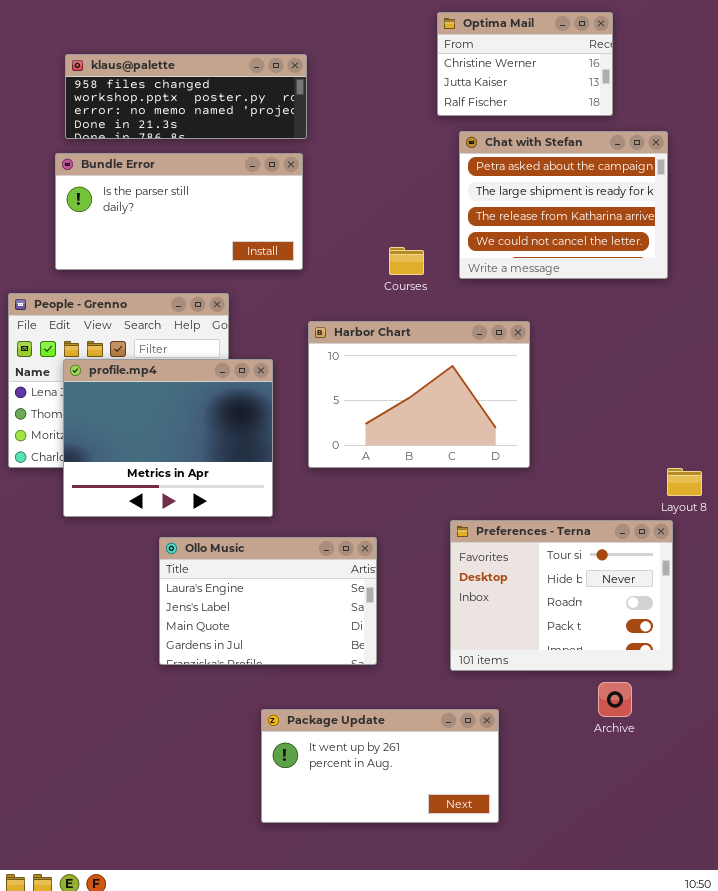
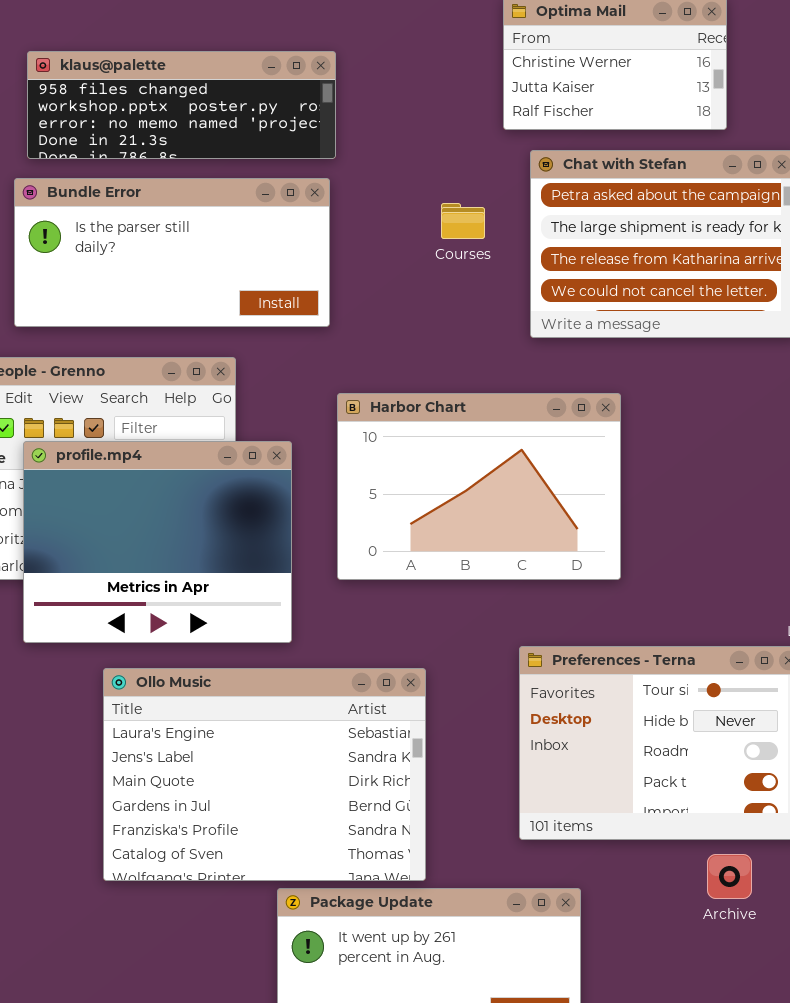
Courses: [389,247,424,275] -> [441,203,485,239], moved
Ollo Music: [159,537,377,665] -> [103,668,426,881], resized

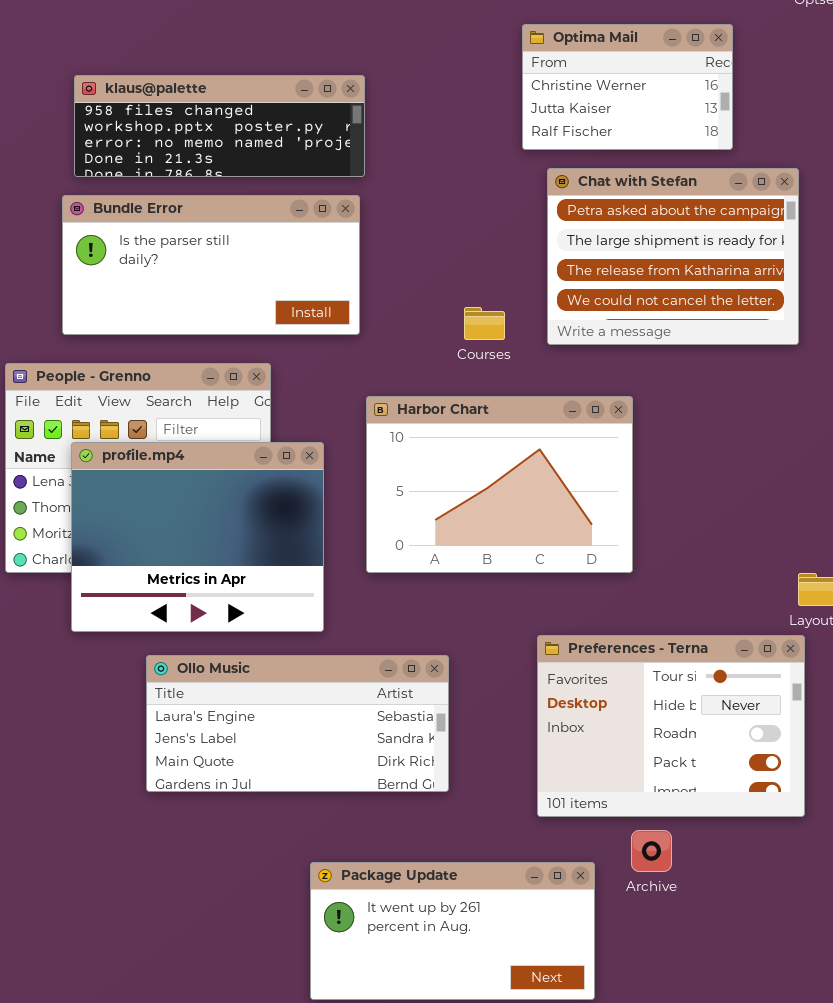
Courses: [441,203,485,239] -> [464,307,505,340], moved
Ollo Music: [103,668,426,881] -> [146,655,449,792], resized
Archive: [707,854,752,899] -> [631,830,672,872], moved

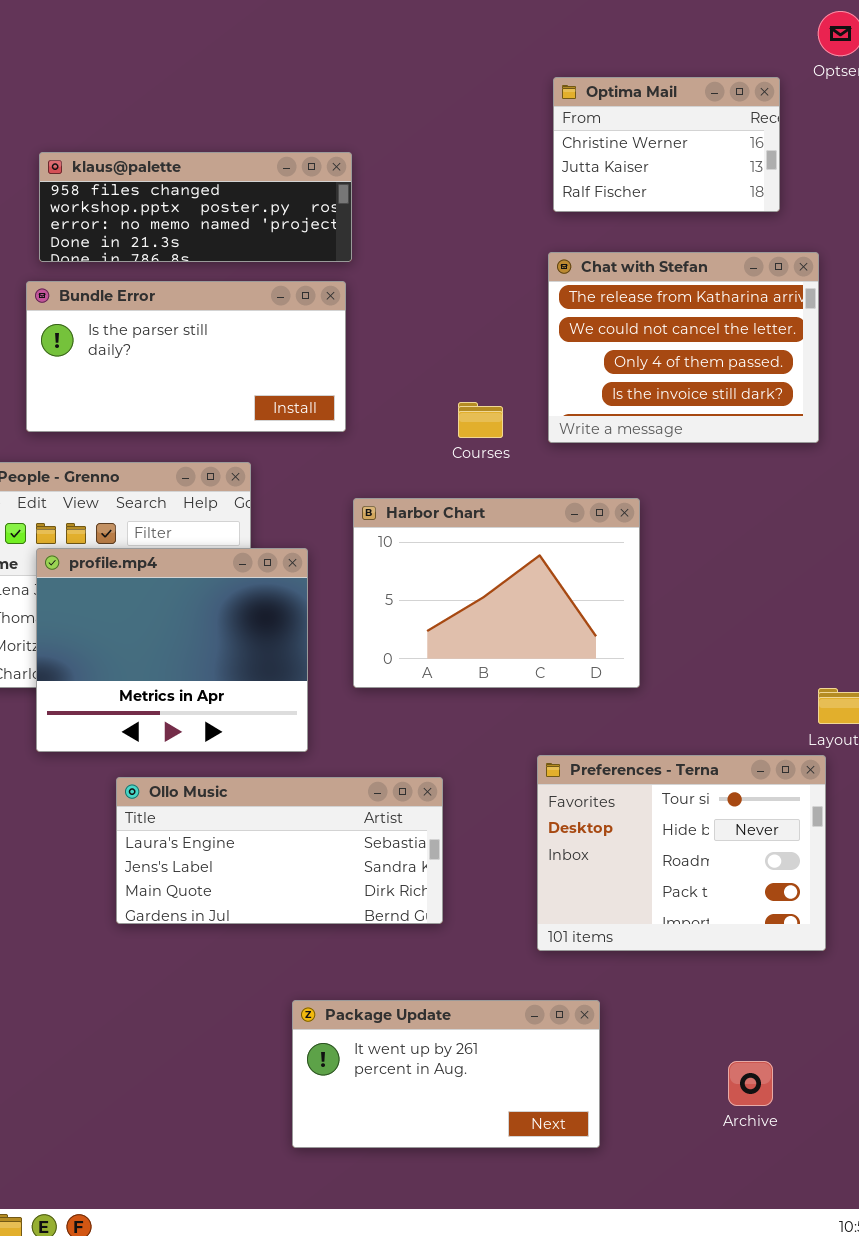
Optima Mail: [522,24,733,150] -> [553,77,780,212], moved
Chat with Stefan: [547,168,799,345] -> [548,252,819,443], scrolled down 2 rows
Archive: [631,830,672,872] -> [728,1061,773,1106], moved

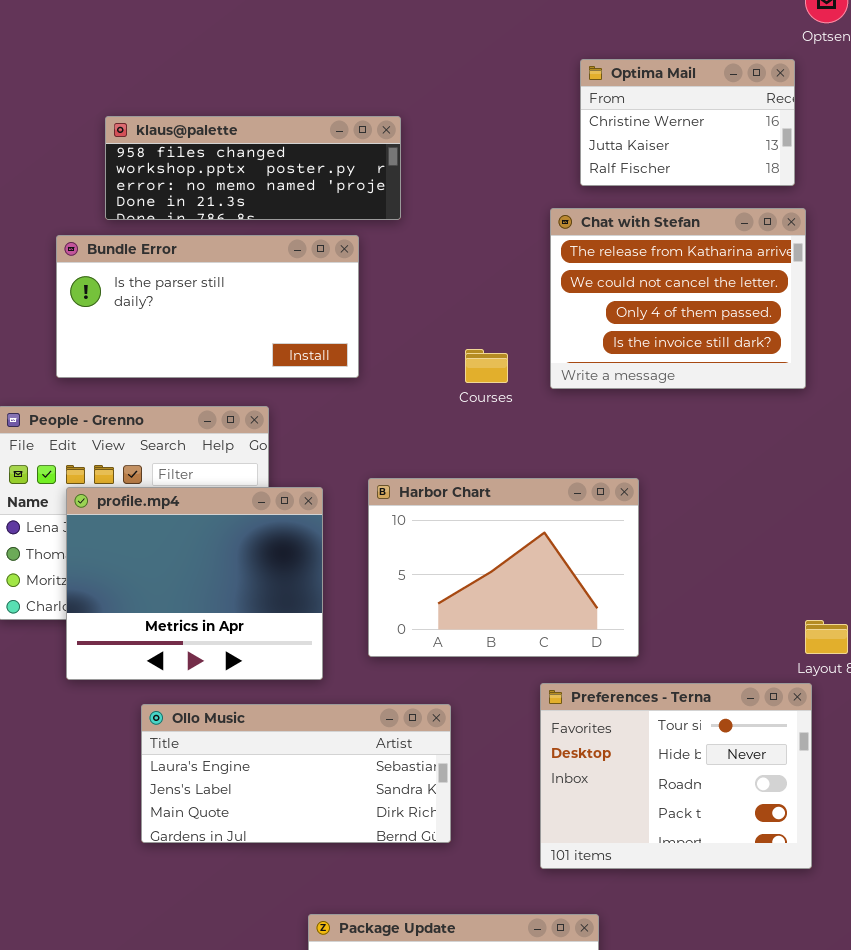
Optima Mail: [553,77,780,212] -> [580,59,795,186], moved
klaus@palette: [39,152,352,262] -> [105,116,401,220], moved
Harbor Chart: [353,498,640,688] -> [368,478,639,657], moved

